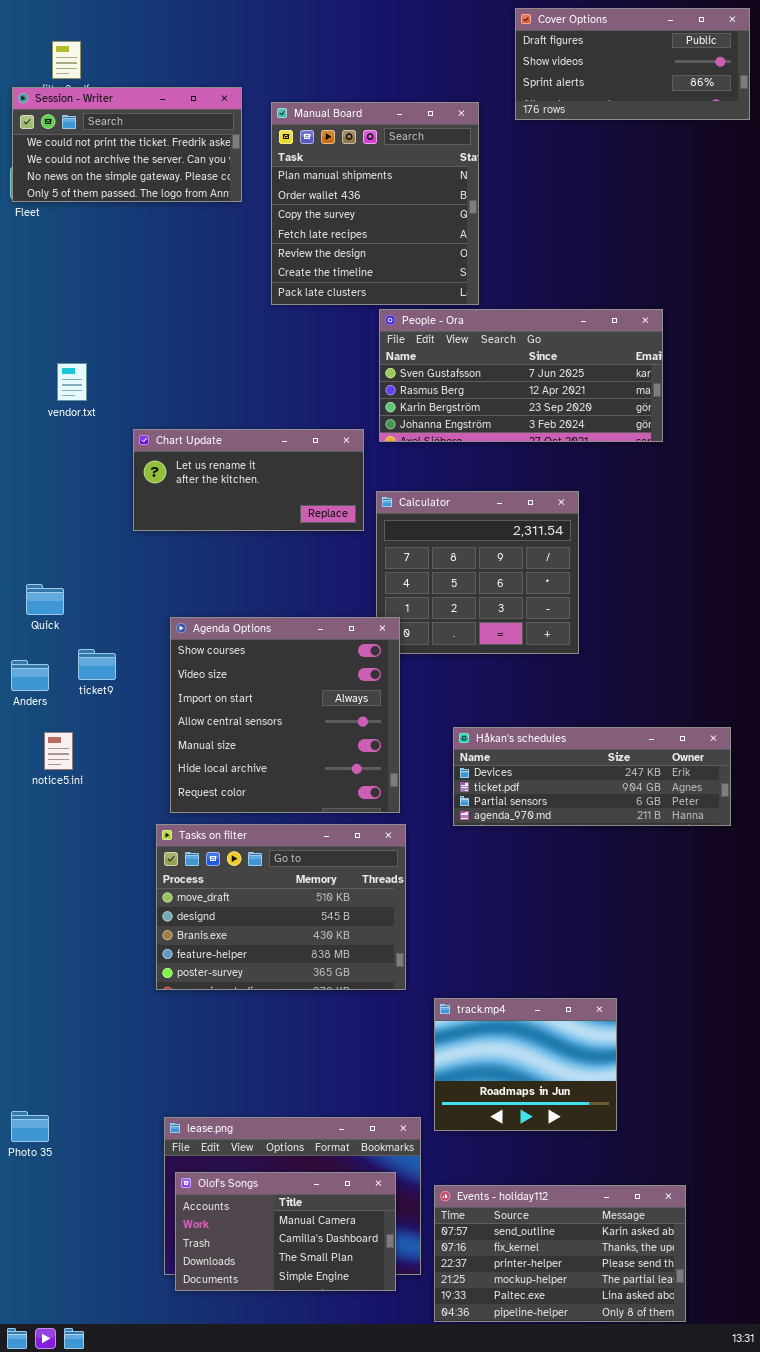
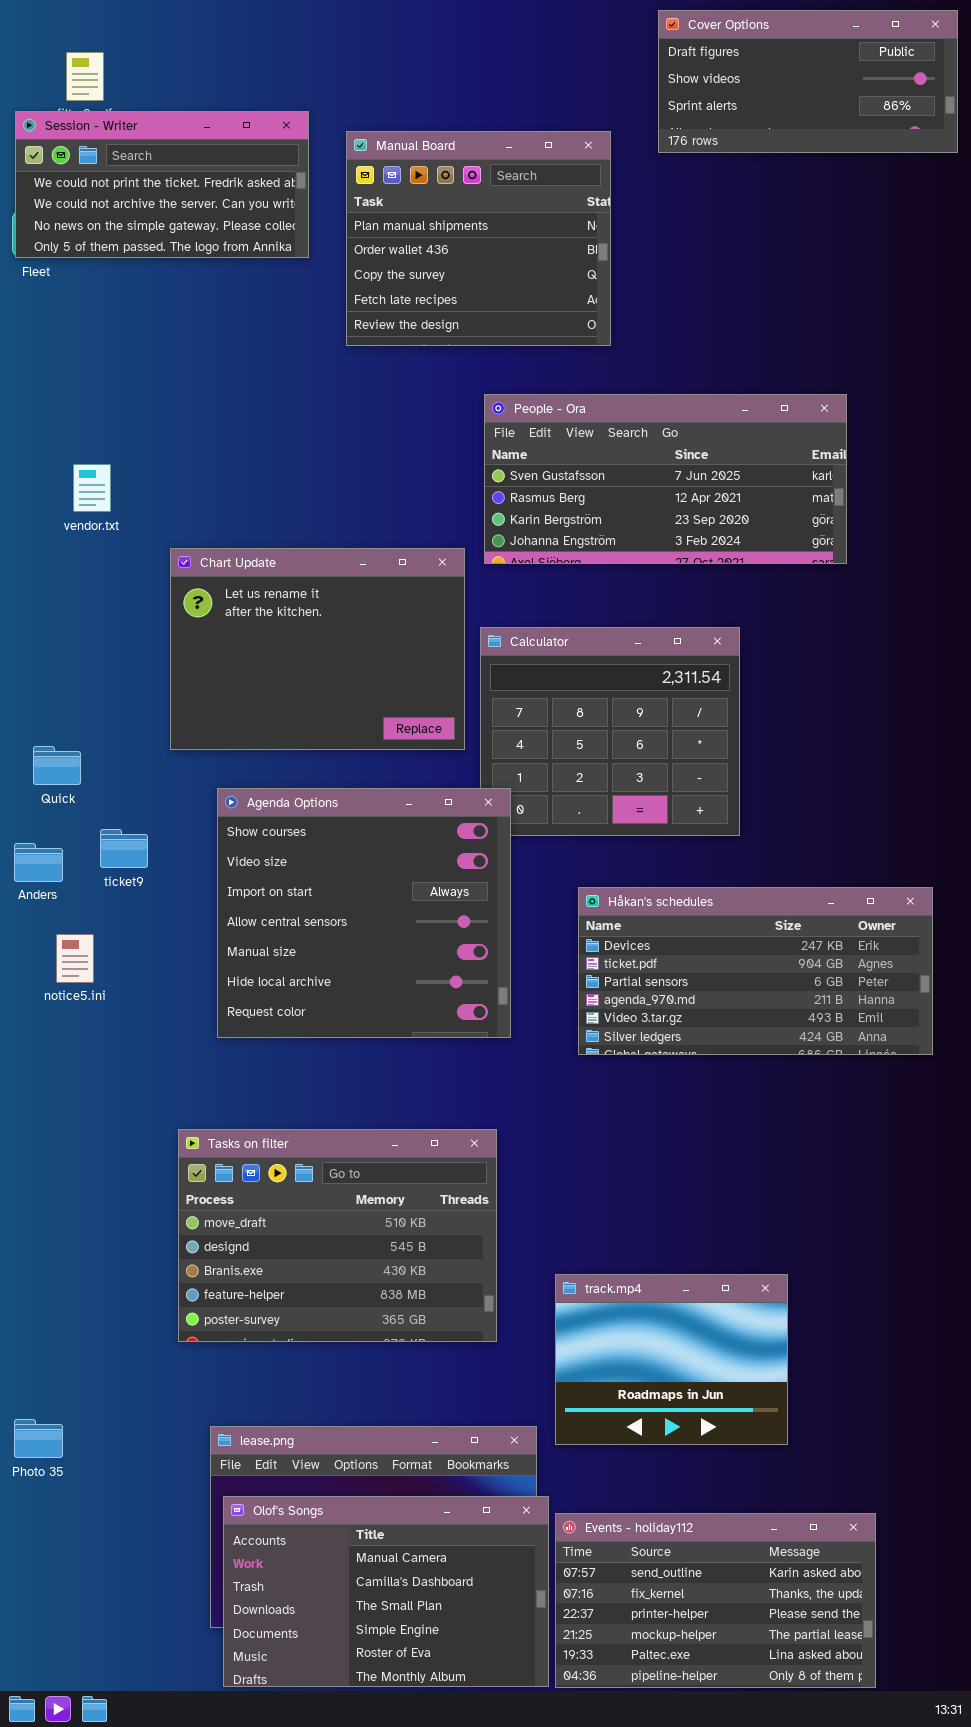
Manual Board: [271,102,479,305] -> [346,131,611,346], resized
Chart Update: [133,429,364,531] -> [170,548,465,750], resized
Håkan's schedules: [453,727,731,826] -> [578,887,933,1055], resized
Tasks on filter: [156,824,406,990] -> [178,1129,497,1342], moved
Olof's Songs: [175,1172,396,1291] -> [223,1496,549,1687], resized

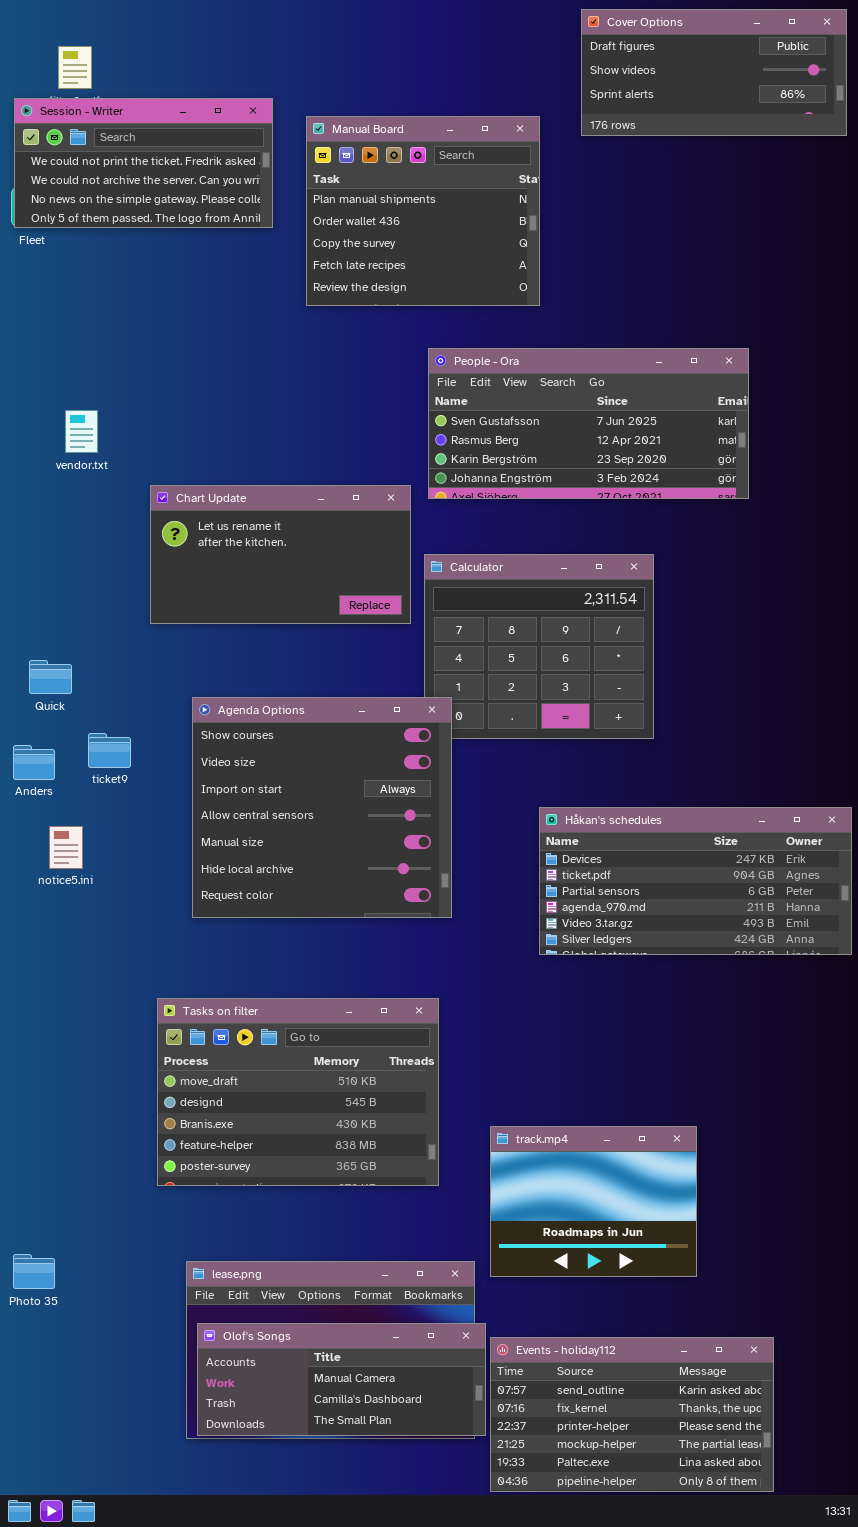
Chart Update: [170,548,465,750] -> [150,485,411,624], resized
Håkan's schedules: [578,887,933,1055] -> [539,807,852,955], moved
Olof's Songs: [223,1496,549,1687] -> [197,1323,486,1436], resized

